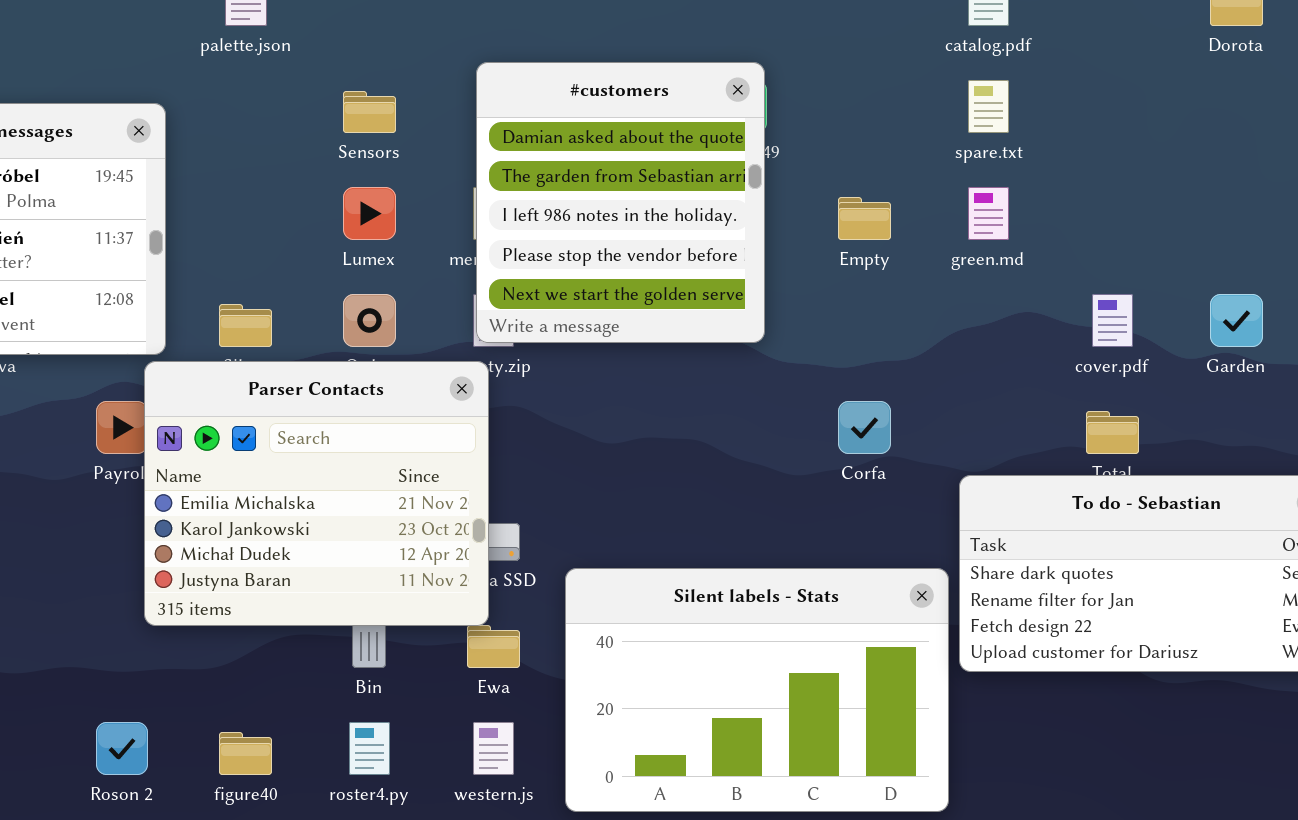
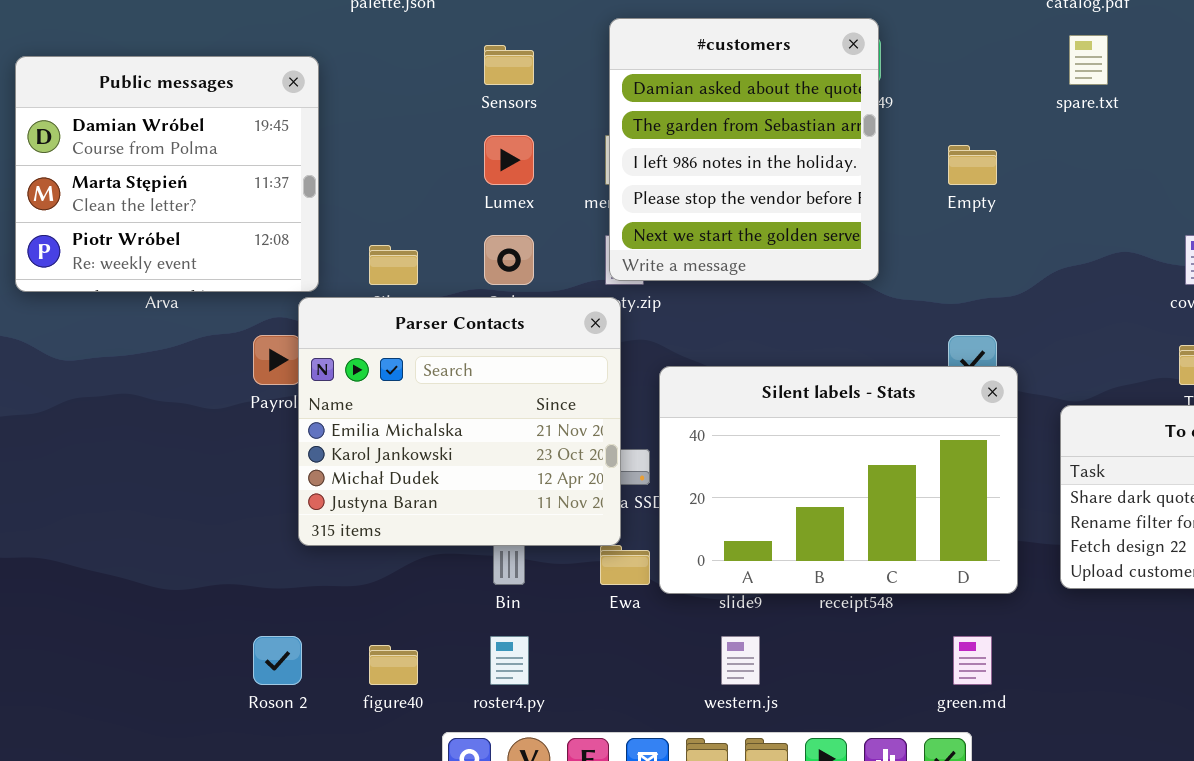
green.md: [968,187,1009,240] -> [953,636,992,685], moved
Silent labels - Stats: [565,568,949,812] -> [659,366,1018,594], moved
western.js: [473,722,514,775] -> [721,636,760,685], moved

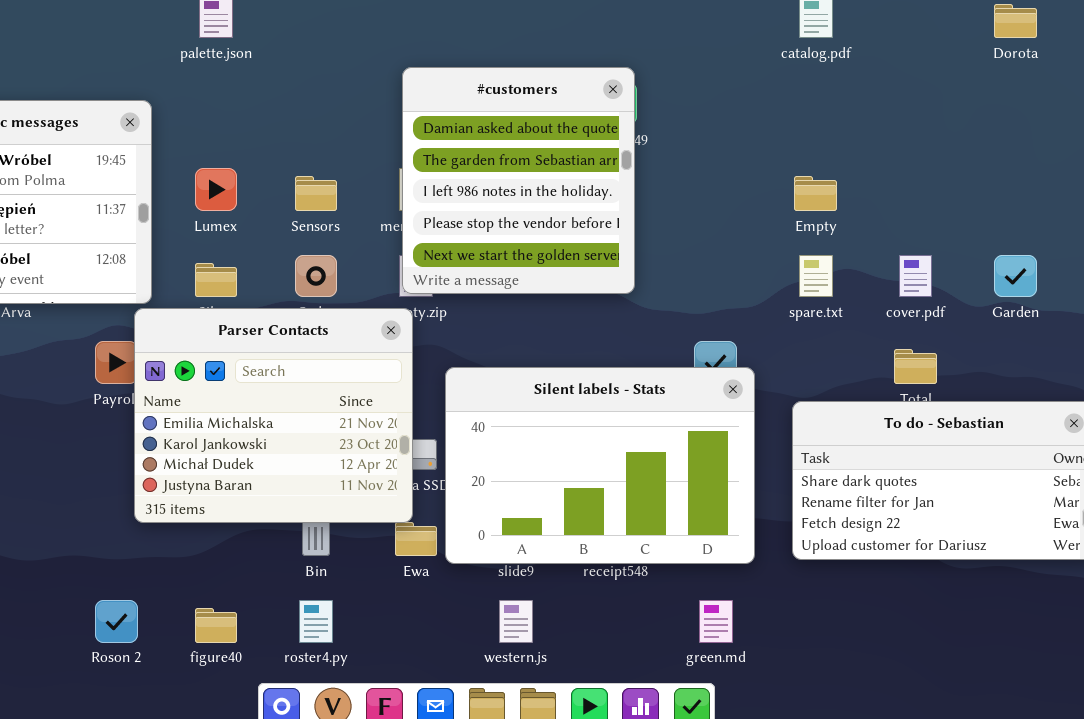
spare.txt: [1069,35,1108,85] -> [799,255,833,297], moved
Sensors: [484,45,534,85] -> [295,176,337,211], moved
Lumex: [484,135,534,185] -> [195,168,237,211], moved
Empty: [948,145,997,185] -> [794,176,837,211], moved

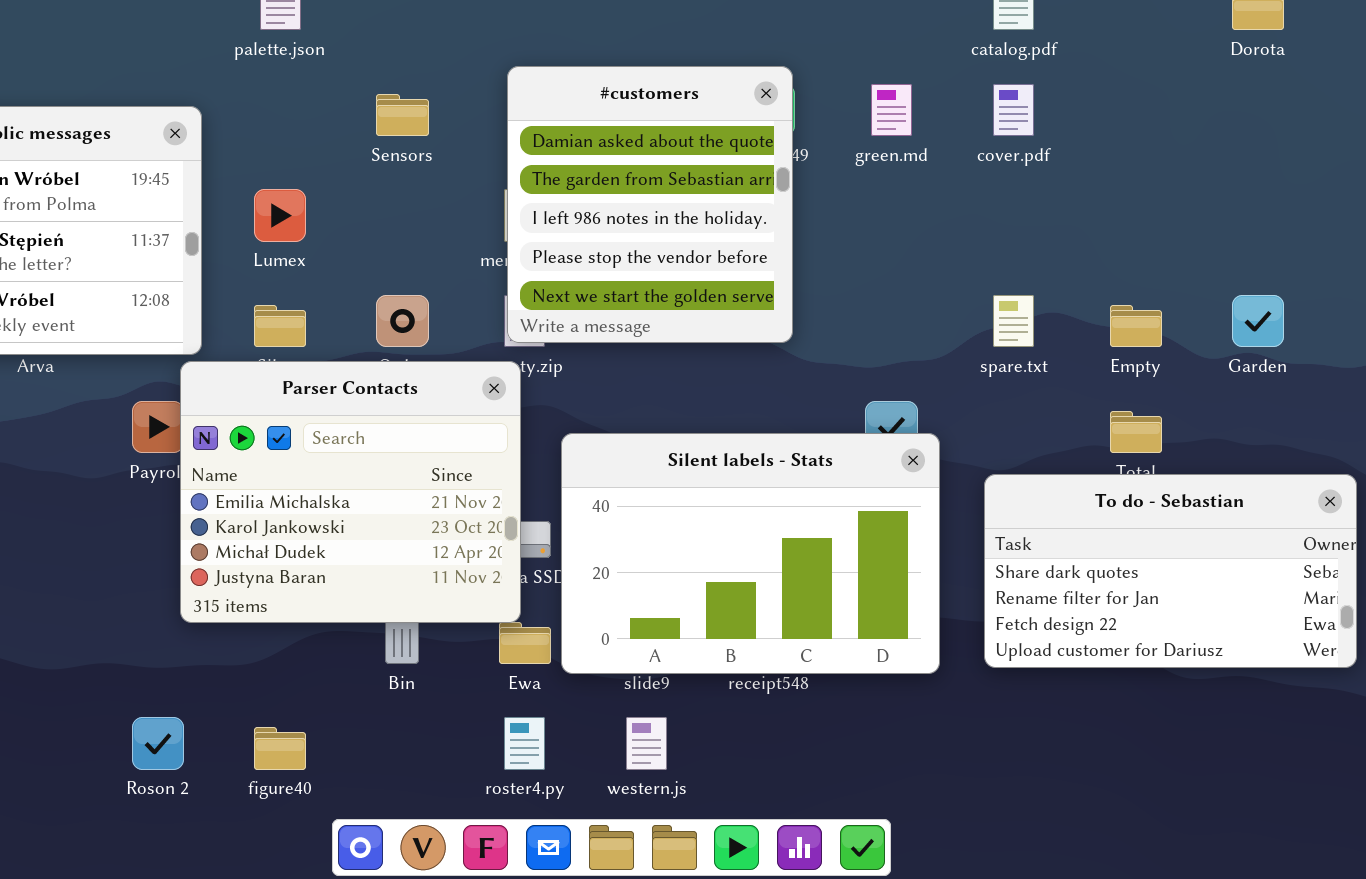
Sensors: [295,176,337,211] -> [376,94,429,136], moved
Empty: [794,176,837,211] -> [1110,305,1162,347], moved
cover.pdf: [899,255,932,297] -> [993,84,1034,136], moved
roster4.py: [299,600,333,643] -> [504,717,545,770], moved
green.md: [699,600,733,643] -> [871,84,912,136], moved

